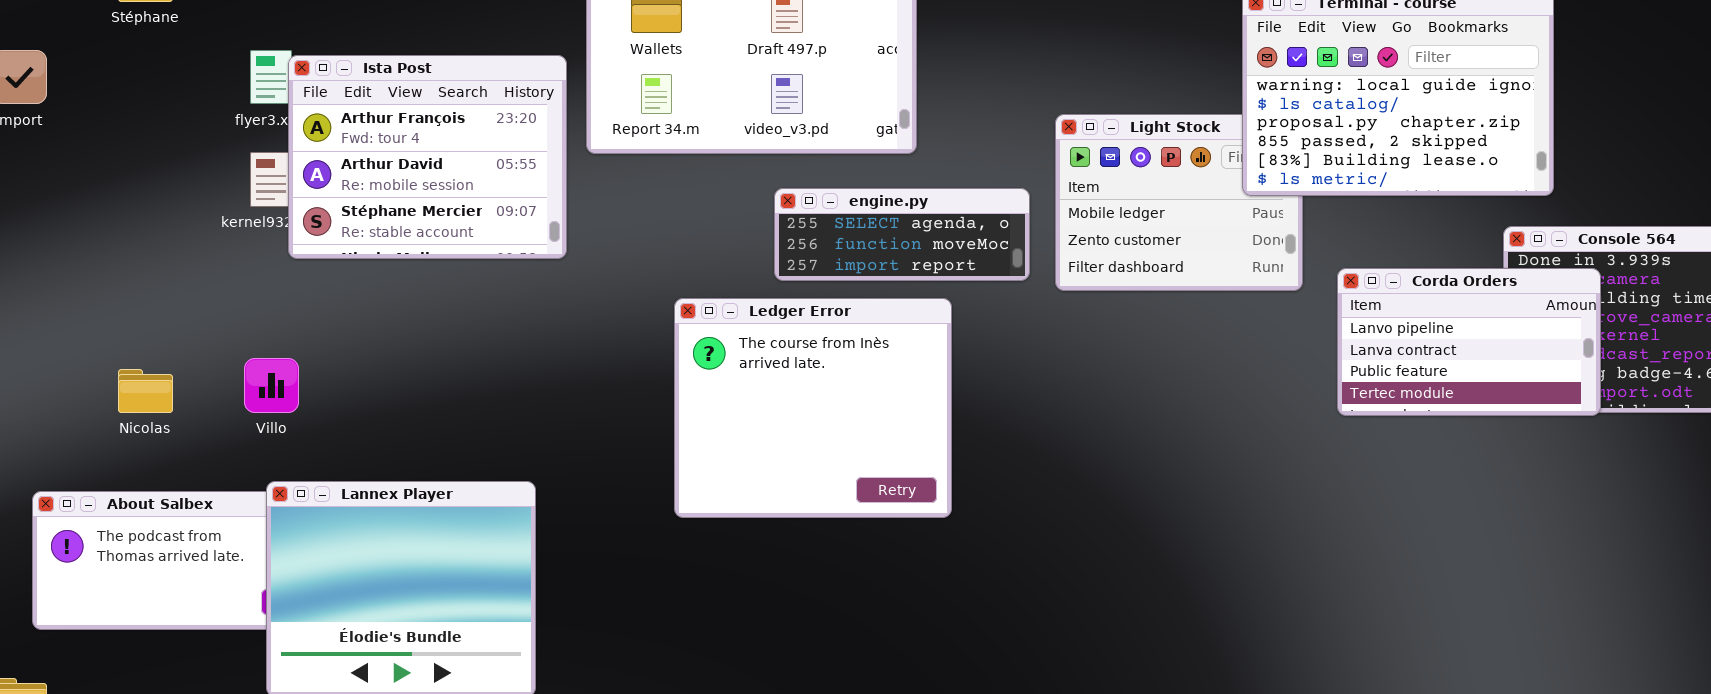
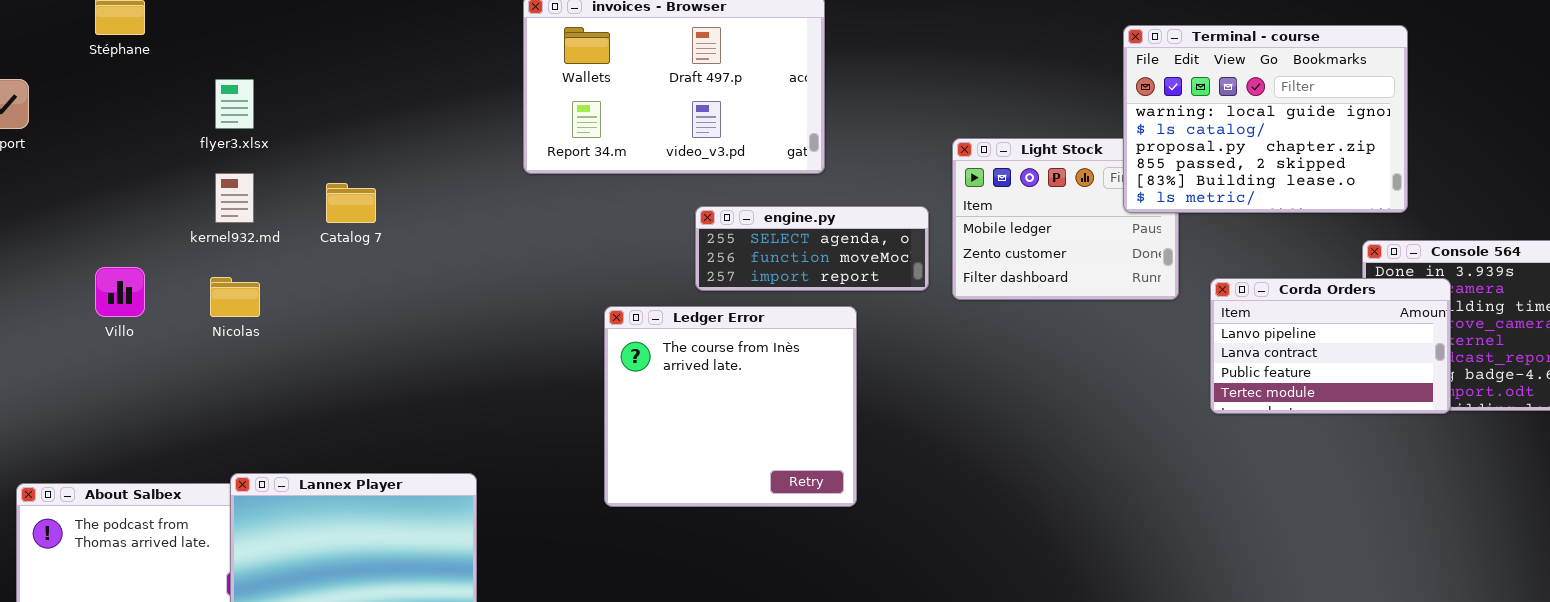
Ista Post: [288,55,567,259] -> none, closed
Villo: [244,358,299,413] -> [95,267,145,317], moved
Nicolas: [118,369,173,413] -> [210,277,260,317], moved

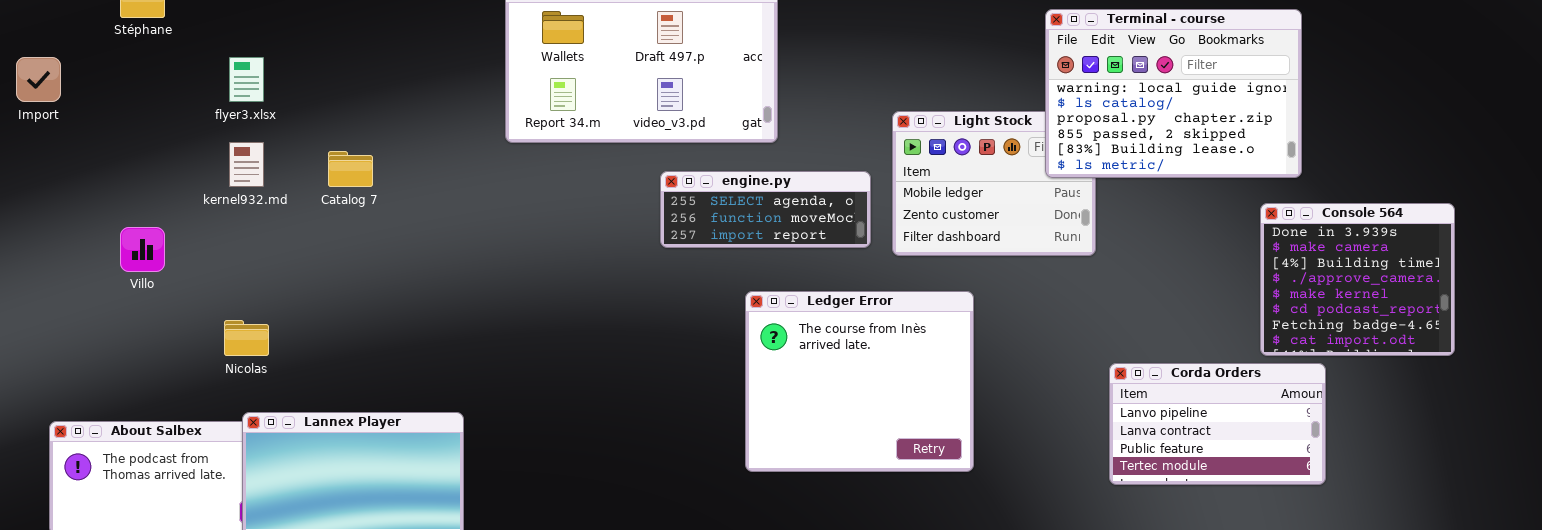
Nicolas: [210,277,260,317] -> [224,320,269,356], moved
Corda Orders: [1210,278,1451,414] -> [1109,363,1326,485], moved
Ledger Error: [604,306,857,507] -> [745,291,974,472], moved

